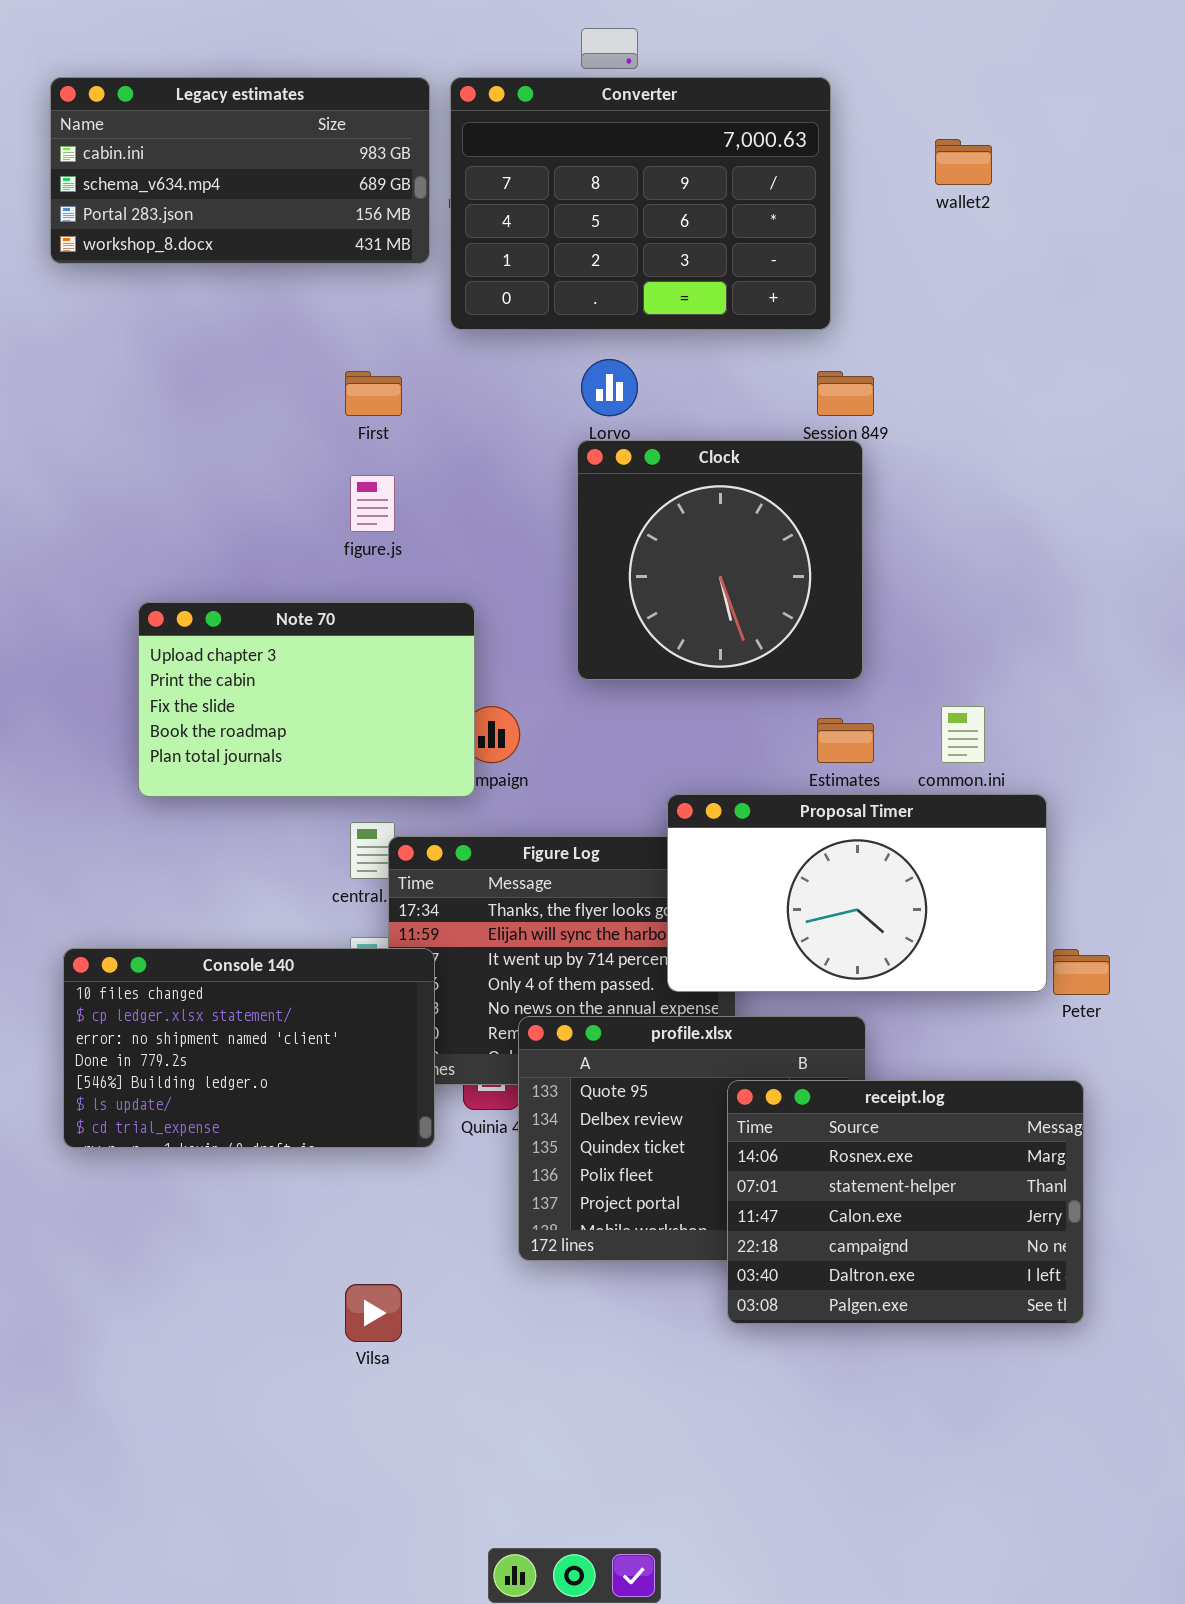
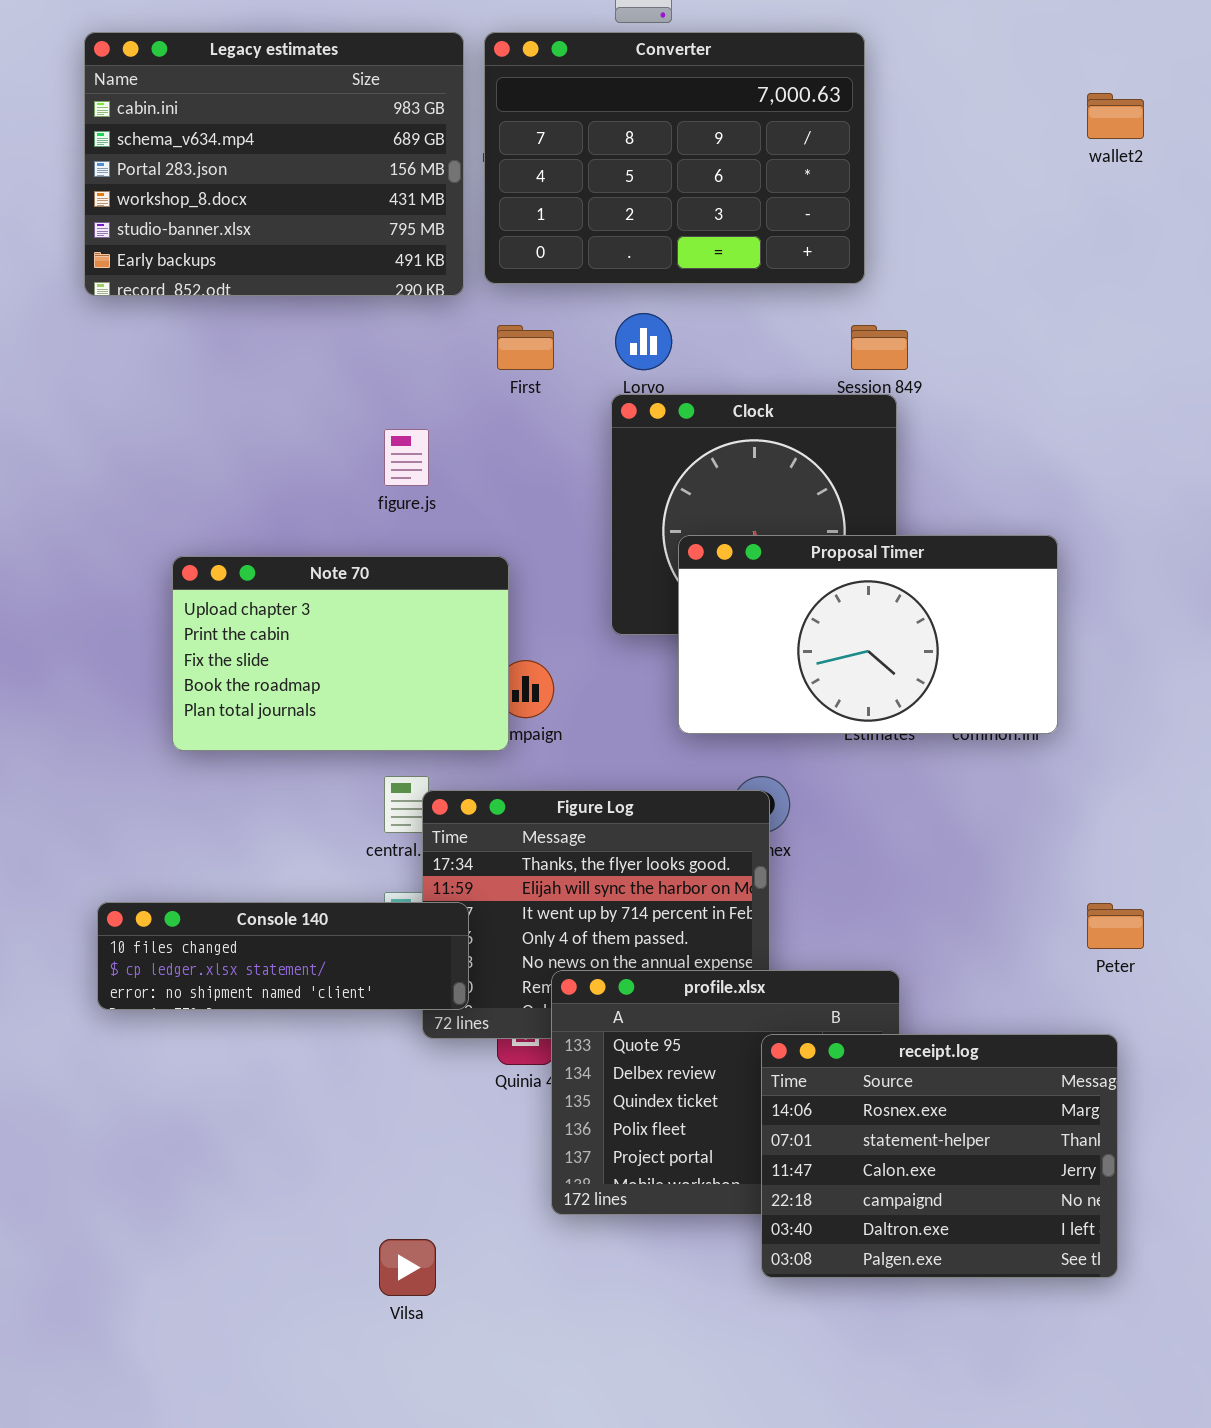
Legacy estimates: [50,77,430,264] -> [84,32,464,296], resized
wallet2: [935,139,992,185] -> [1087,93,1144,139], moved
First: [345,371,402,416] -> [497,325,554,370], moved
Proposal Timer: [667,794,1047,992] -> [678,535,1058,734], moved
Console 140: [63,948,435,1148] -> [97,902,469,1010], resized

